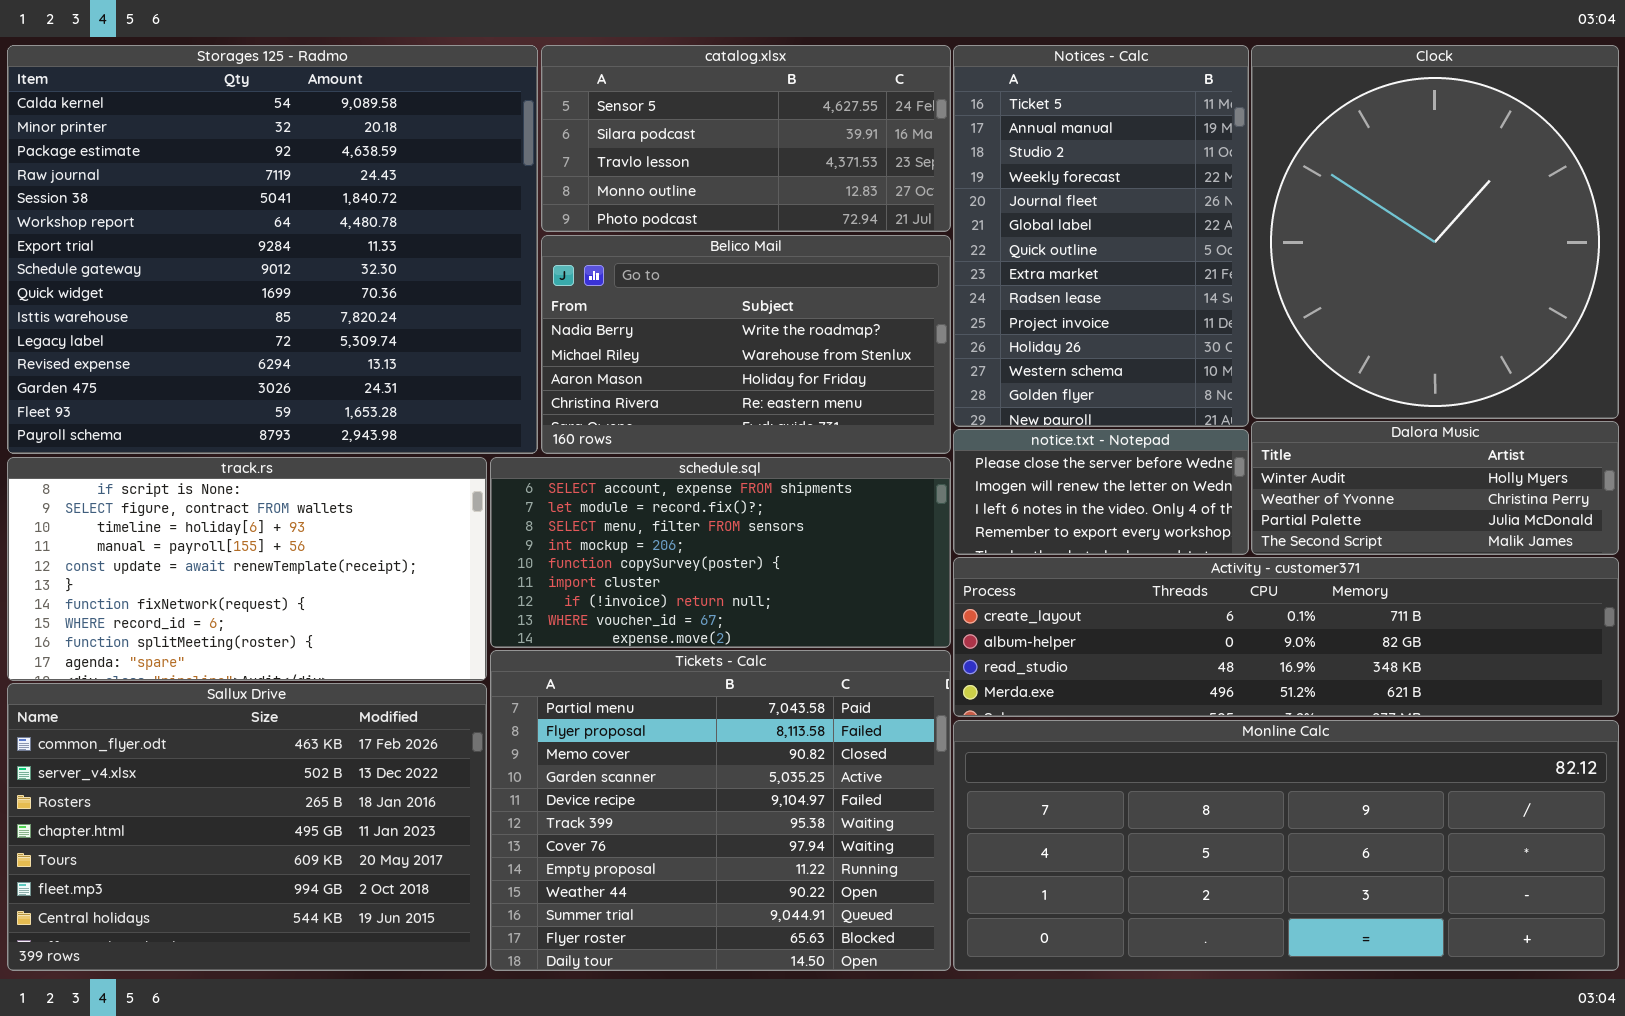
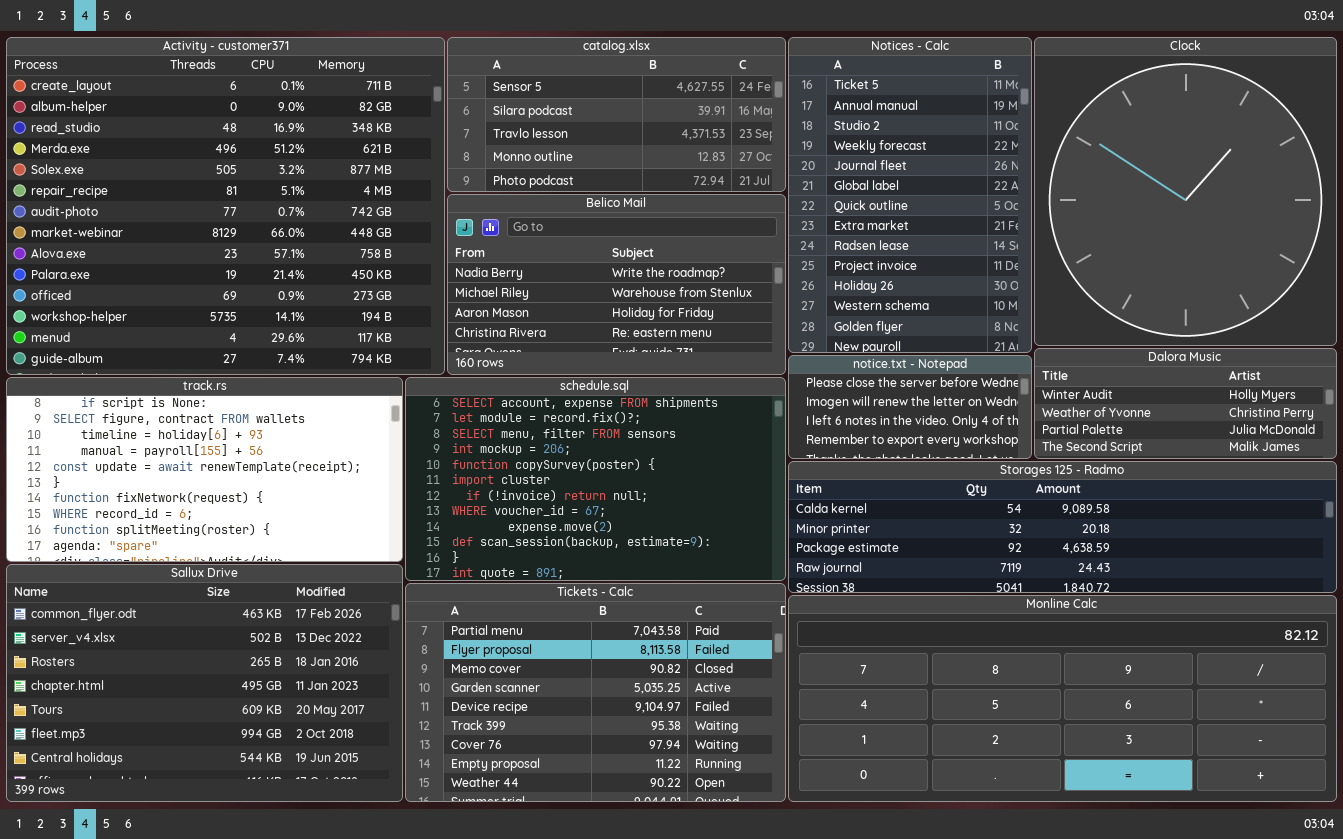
Storages 125 - Radmo: [7,45,538,454] -> [788,461,1337,593], moved, resized
schedule.sql: [490,457,951,648] -> [405,377,786,581], resized
Activity - customer371: [953,557,1619,717] -> [6,37,445,375], moved, resized
Tickets - Calc: [490,650,951,971] -> [405,583,786,802], resized

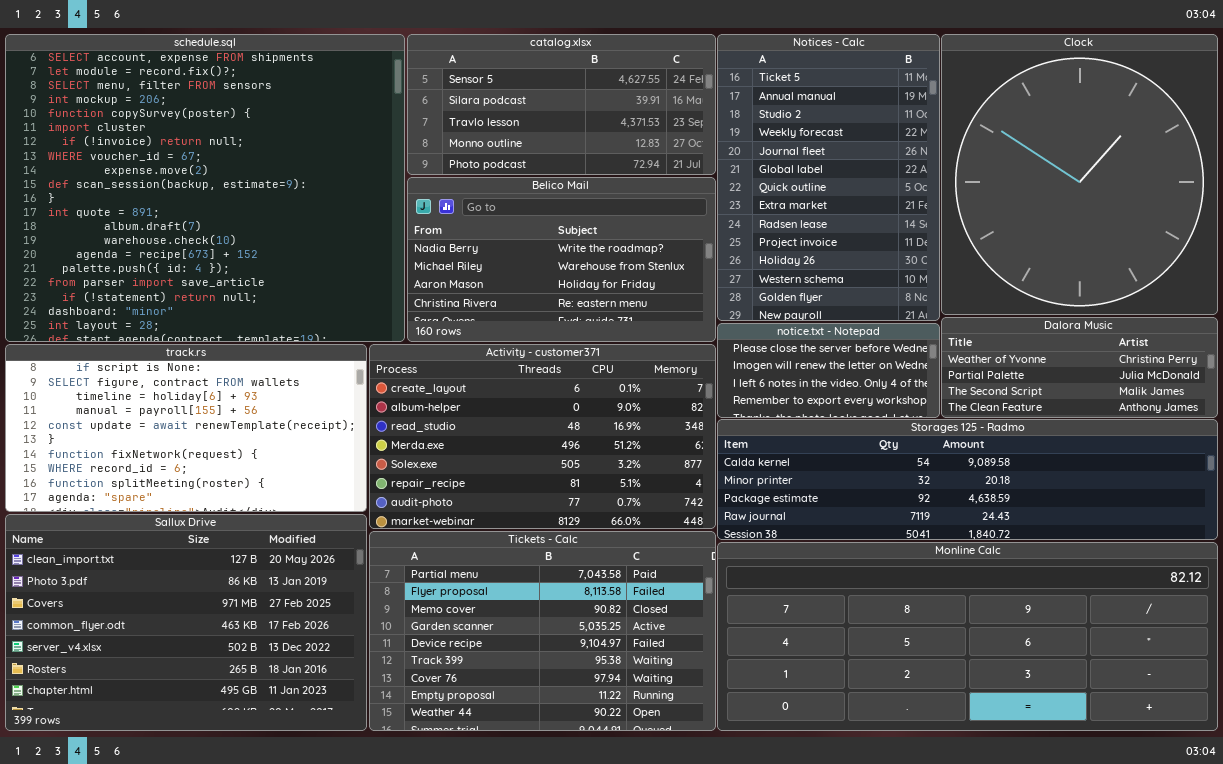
Activity - customer371: [6,37,445,375] -> [369,344,716,529], moved, resized
Dalora Music: [1034,348,1337,459] -> [941,317,1218,418], scrolled down 1 row
schedule.sql: [405,377,786,581] -> [5,34,405,342], moved, resized
Sallux Drive: [6,564,403,802] -> [5,514,367,731], scrolled up 3 rows

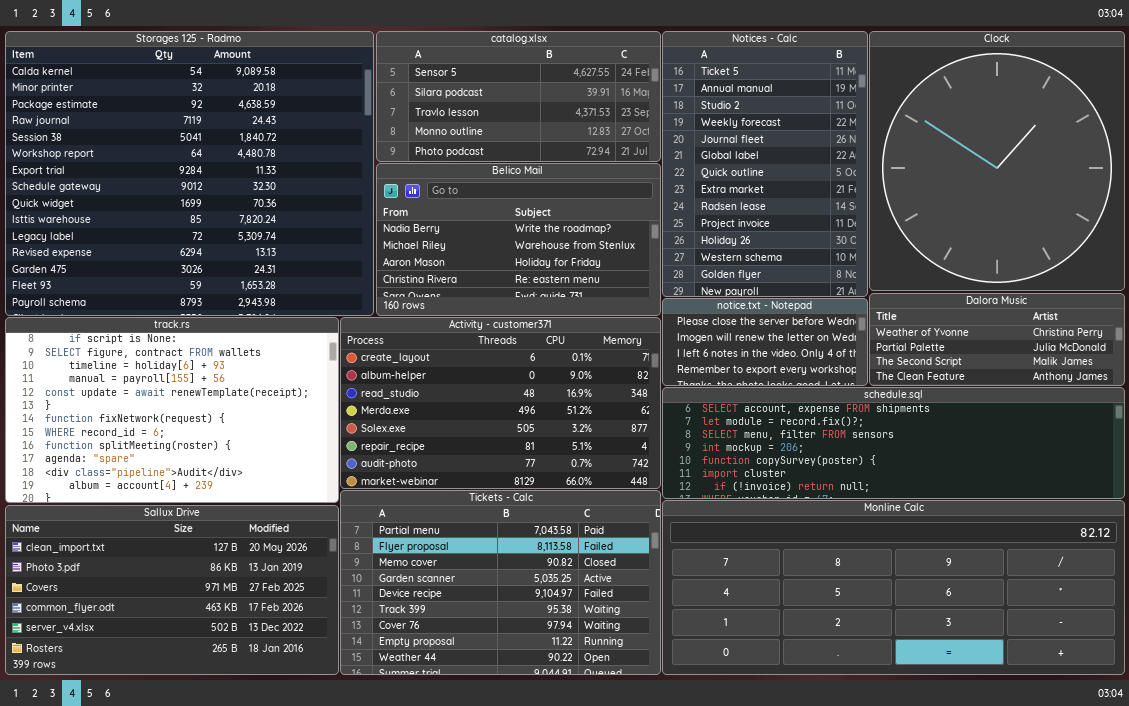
schedule.sql: [5,34,405,342] -> [662,387,1125,499], moved, resized
track.rs: [5,344,367,512] -> [5,317,339,503], resized
Storages 125 - Radmo: [717,419,1218,540] -> [5,31,374,316], moved, resized
Sallux Drive: [5,514,367,731] -> [5,505,339,675], resized

